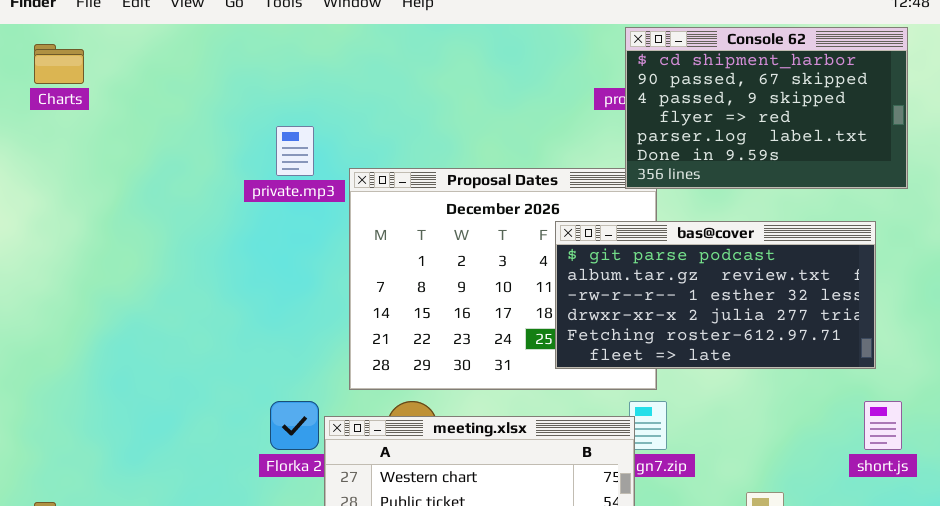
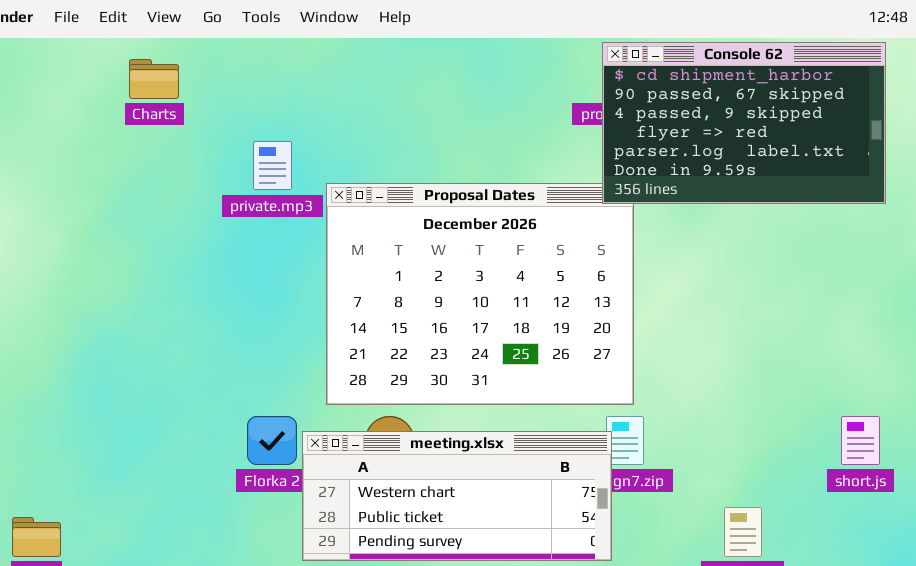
Charts: [34,44,84,84] -> [129,59,179,99], moved
bas@cover: [555,221,876,369] -> none, closed

